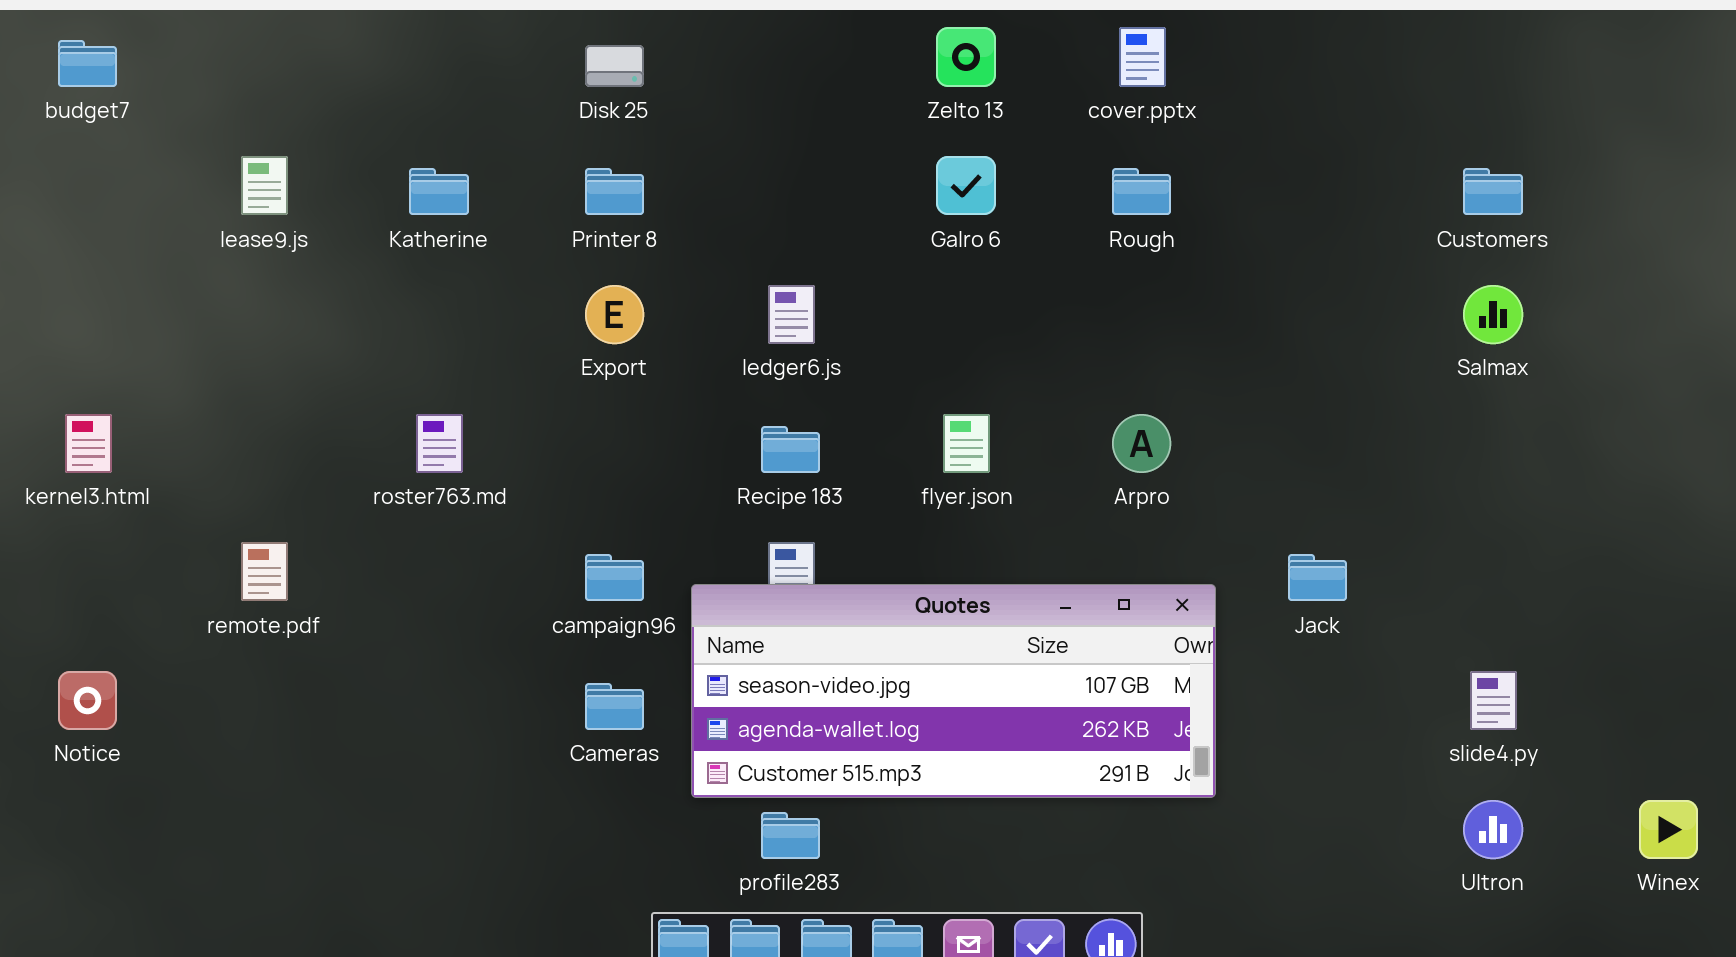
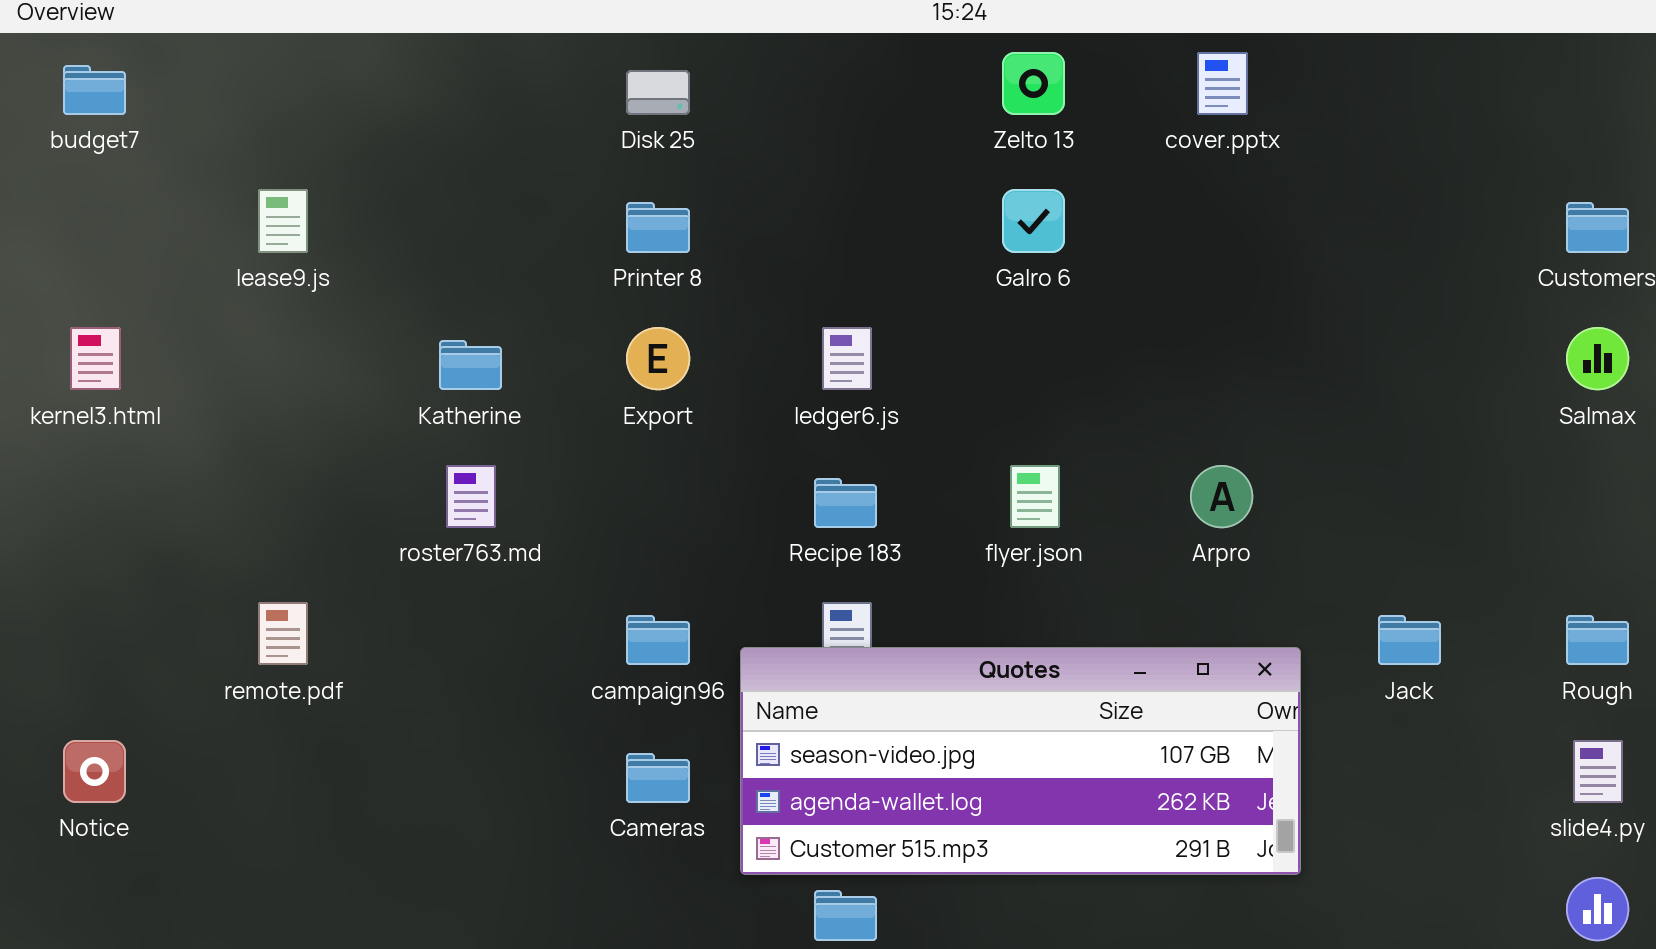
Katherine: [409,168,469,215] -> [439,340,502,390], moved
Rough: [1112,168,1171,215] -> [1566,615,1629,665], moved
kernel3.html: [65,414,112,473] -> [70,327,121,390], moved

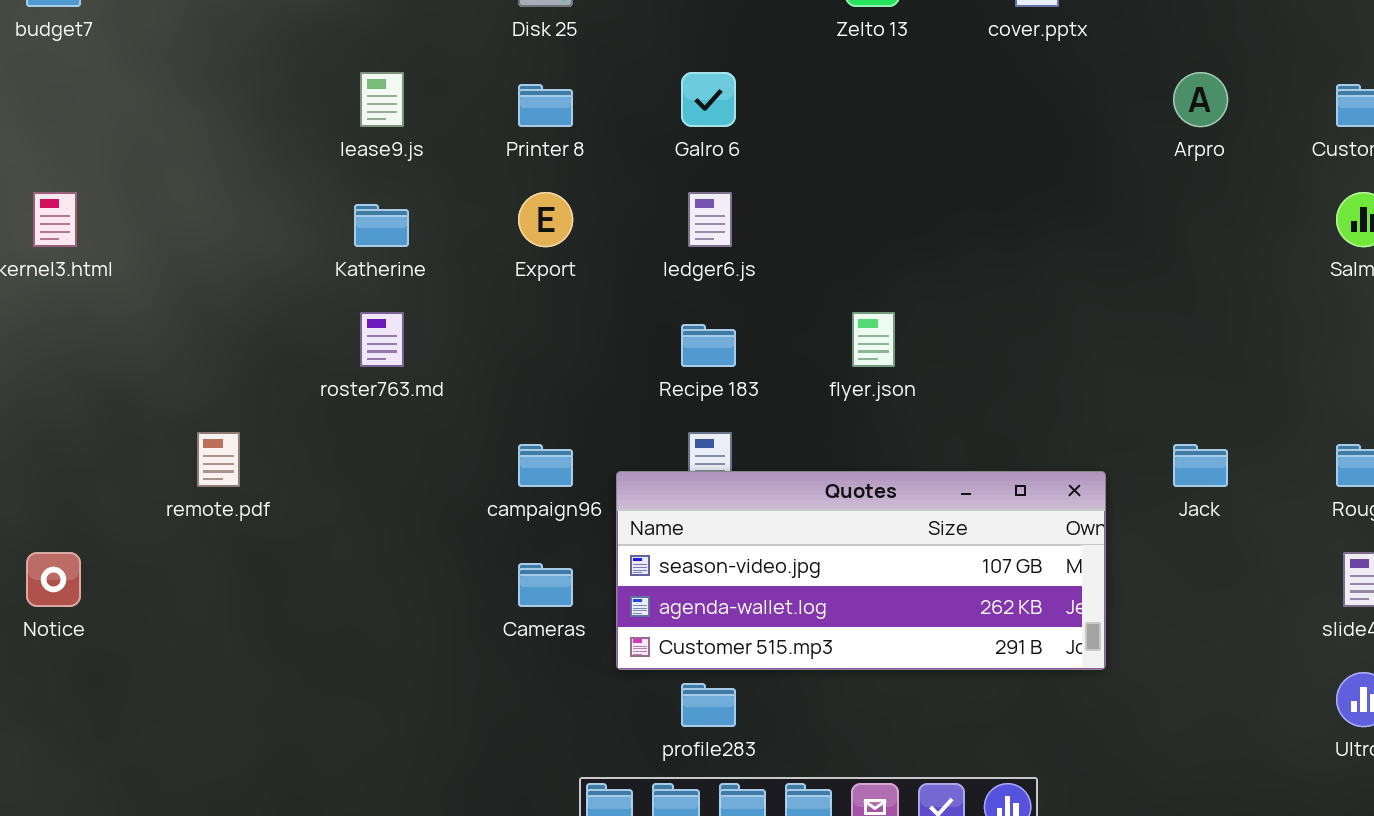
lease9.js: [258,189,308,253] -> [360,72,404,127], moved
Galro 6: [1002,189,1065,253] -> [681,72,736,127], moved
Arpro: [1190,465,1253,528] -> [1173,72,1228,127], moved

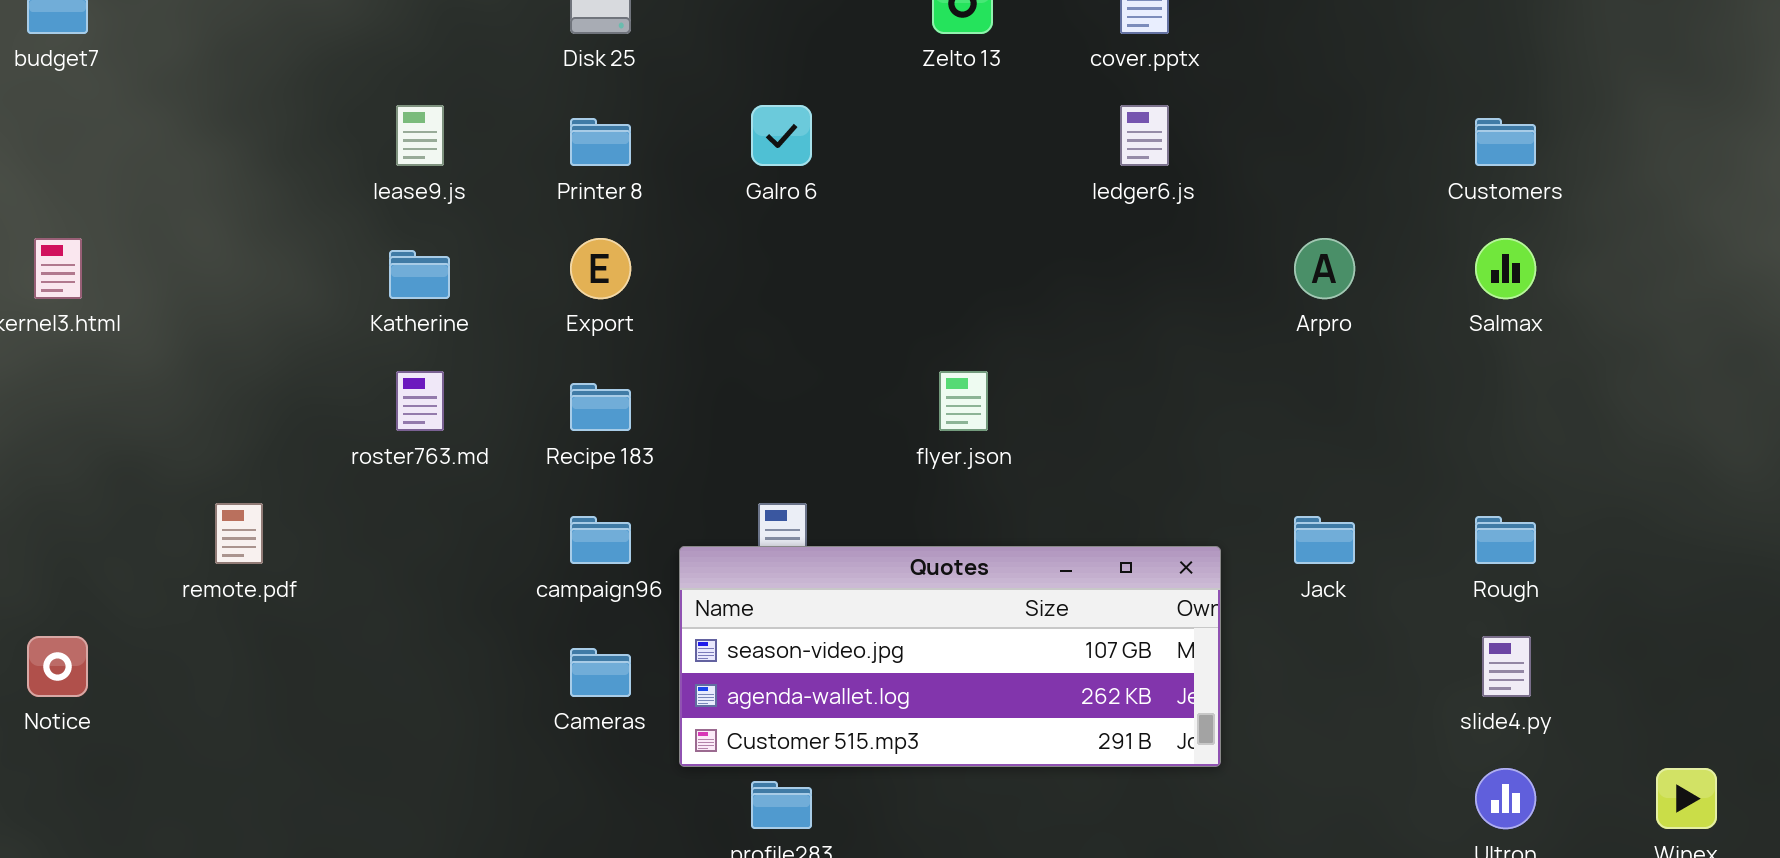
Arpro: [1173,72,1228,127] -> [1294,238,1355,299], moved
ledger6.js: [688,192,732,247] -> [1120,105,1169,166], moved
Recipe 183: [681,324,736,367] -> [570,383,631,431], moved

